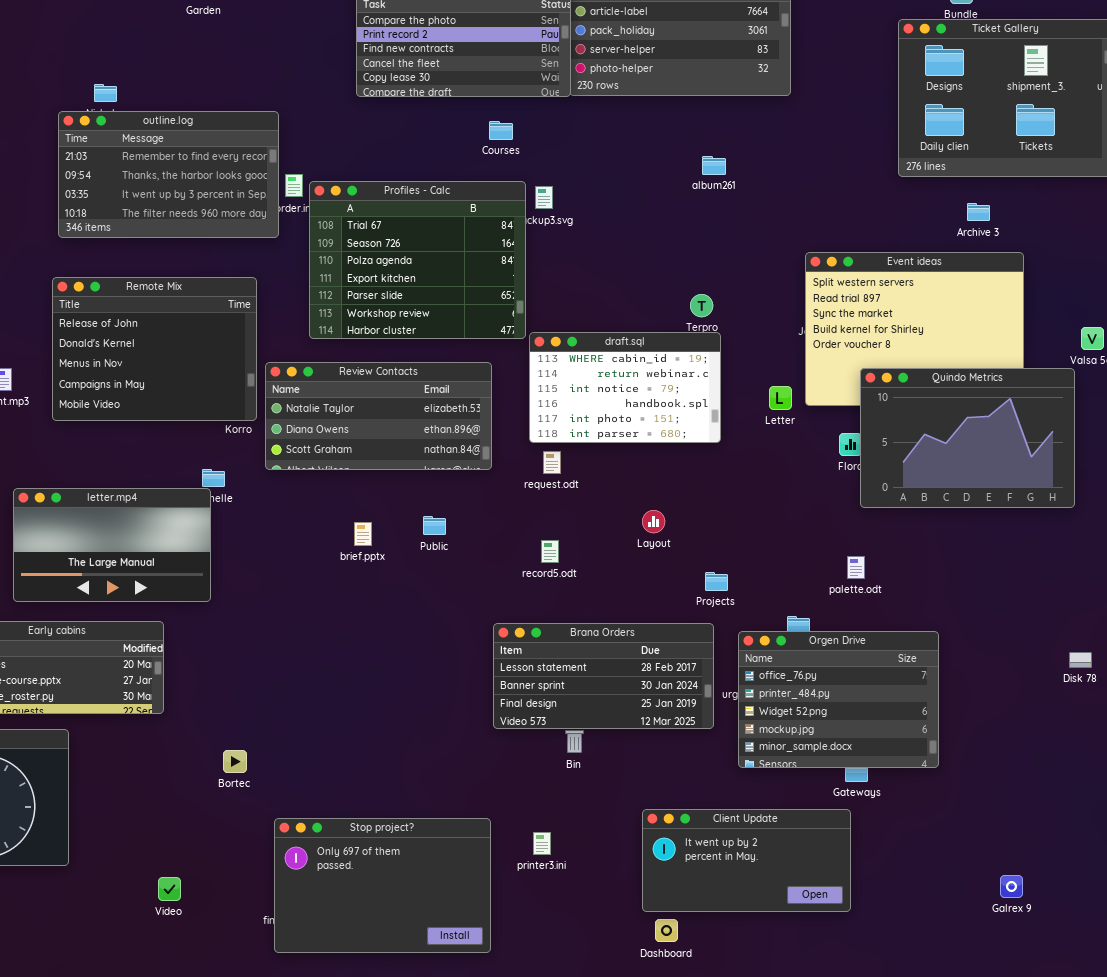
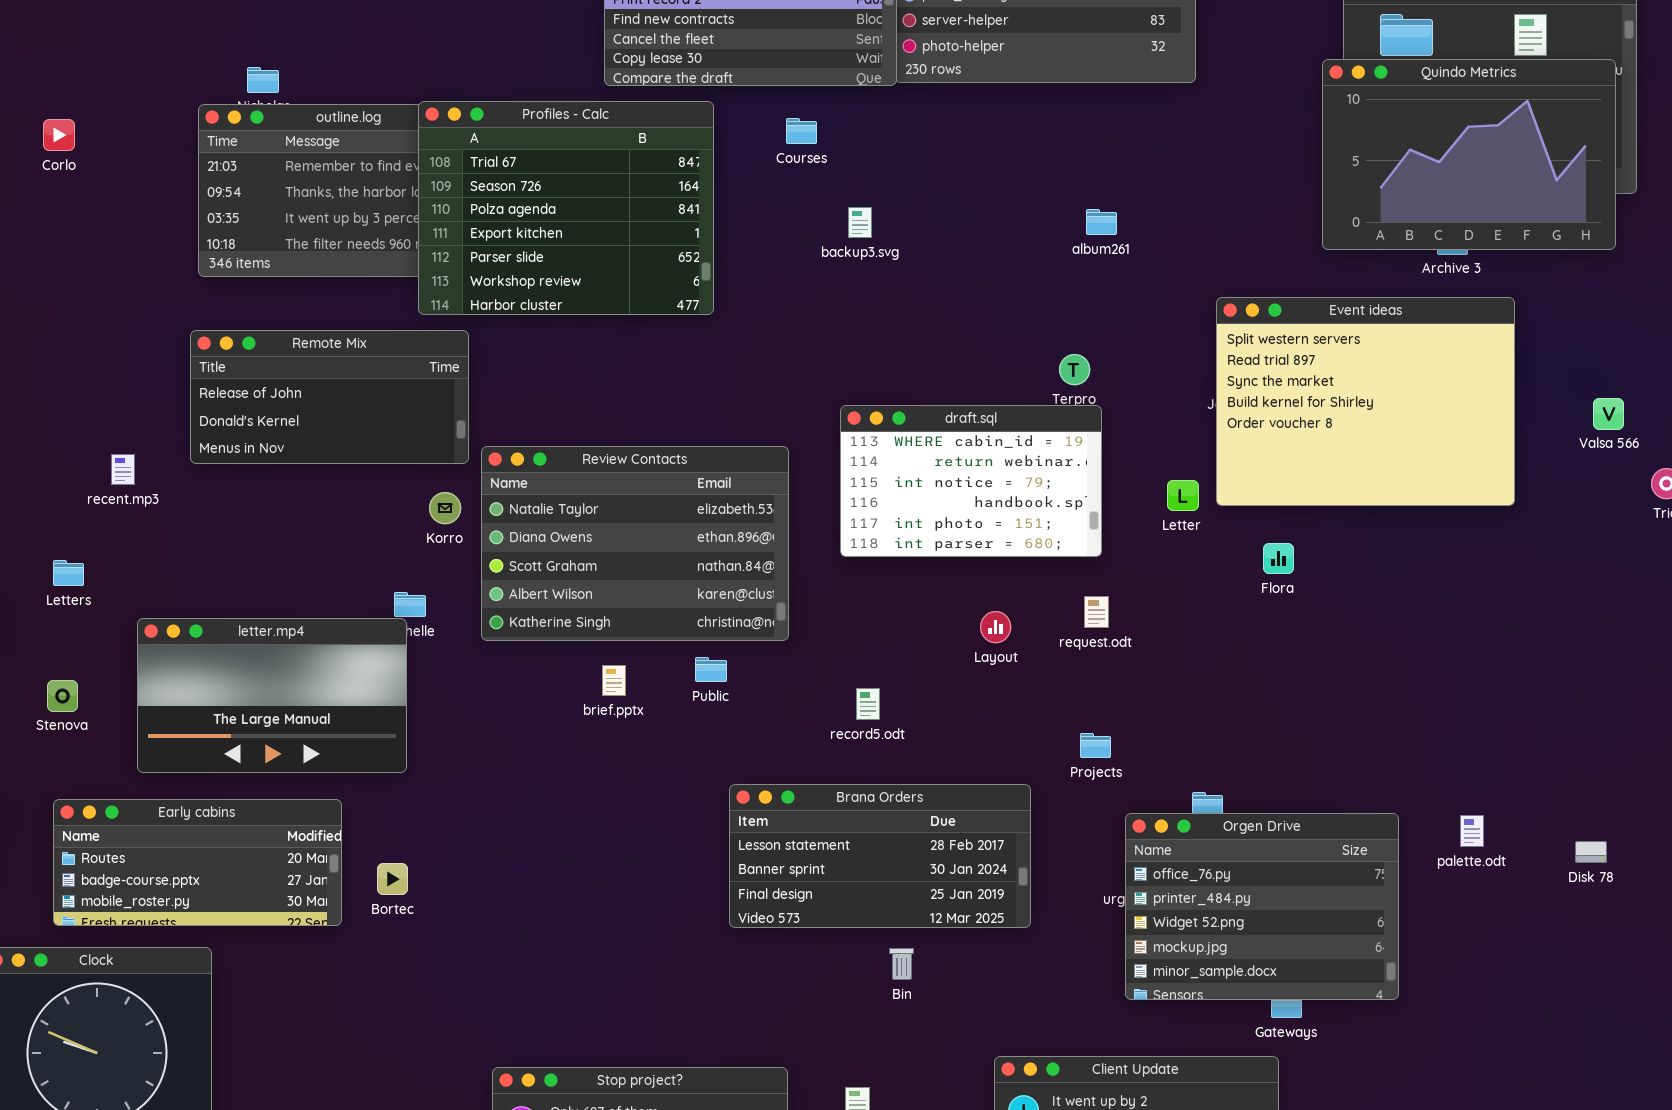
album261: [702,156,726,175] -> [1086,209,1117,235], moved
Profiles - Calc: [309,181,526,339] -> [418,101,714,315], moved
Remote Mix: [52,277,257,421] -> [190,330,469,464], resized
Review Contacts: [265,362,492,470] -> [481,446,789,641], resized
Quindo Metrics: [860,368,1075,508] -> [1322,59,1616,250], moved
request.odt: [543,451,561,474] -> [1084,596,1109,628], moved
Layout: [642,510,665,533] -> [980,611,1011,643], moved
palette.odt: [847,556,865,579] -> [1460,815,1484,847], moved
Brana Orders: [493,623,714,729] -> [729,784,1031,928], moved
Bortec: [223,750,247,773] -> [377,863,408,895], moved

